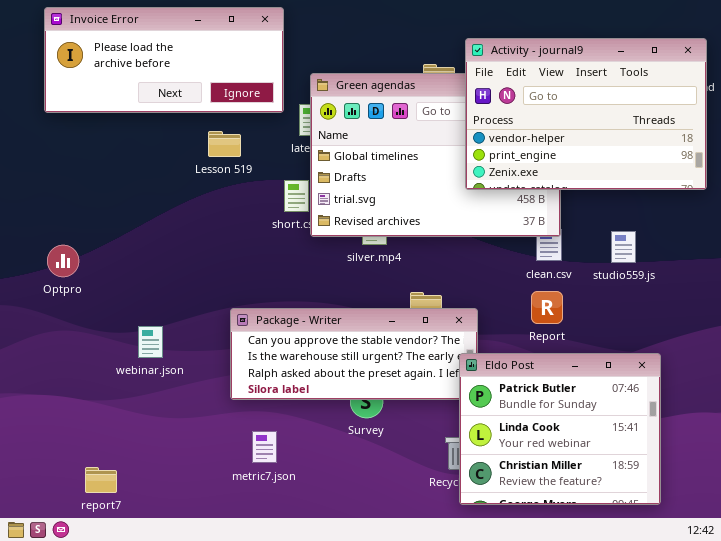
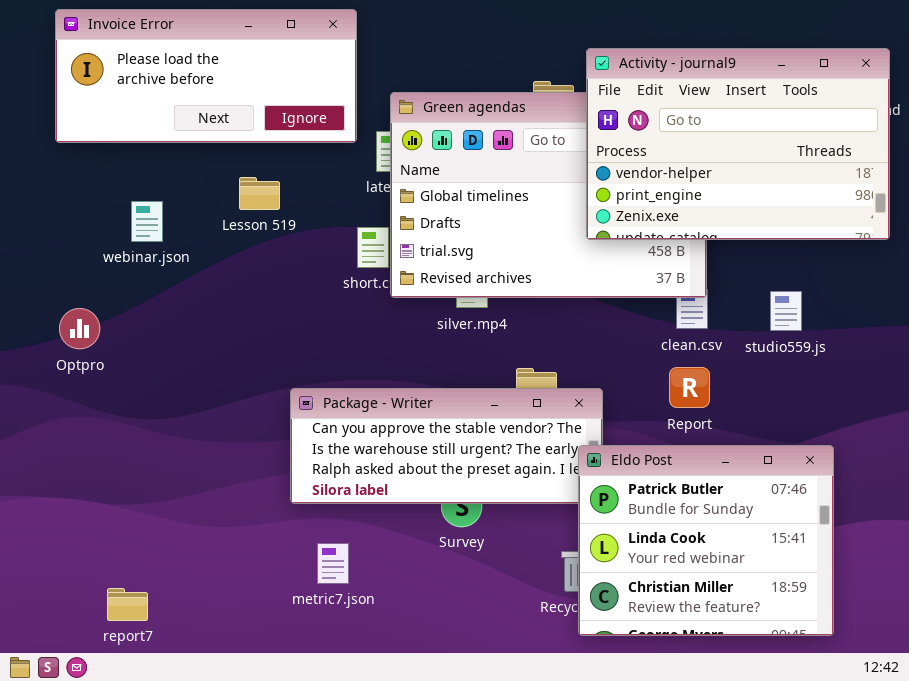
Lesson 519: [208,131,241,157] -> [239,177,280,210], moved
webinar.json: [138,326,163,358] -> [131,201,163,242], moved

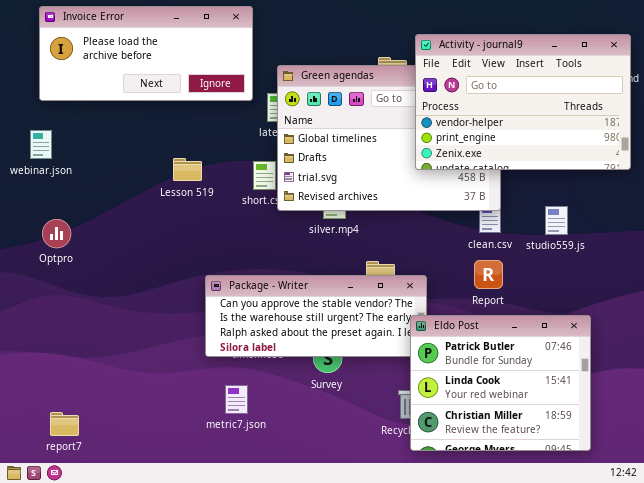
Lesson 519: [239,177,280,210] -> [173,158,202,181], moved
webinar.json: [131,201,163,242] -> [30,130,52,159], moved
report7: [107,588,148,621] -> [50,412,79,436], moved

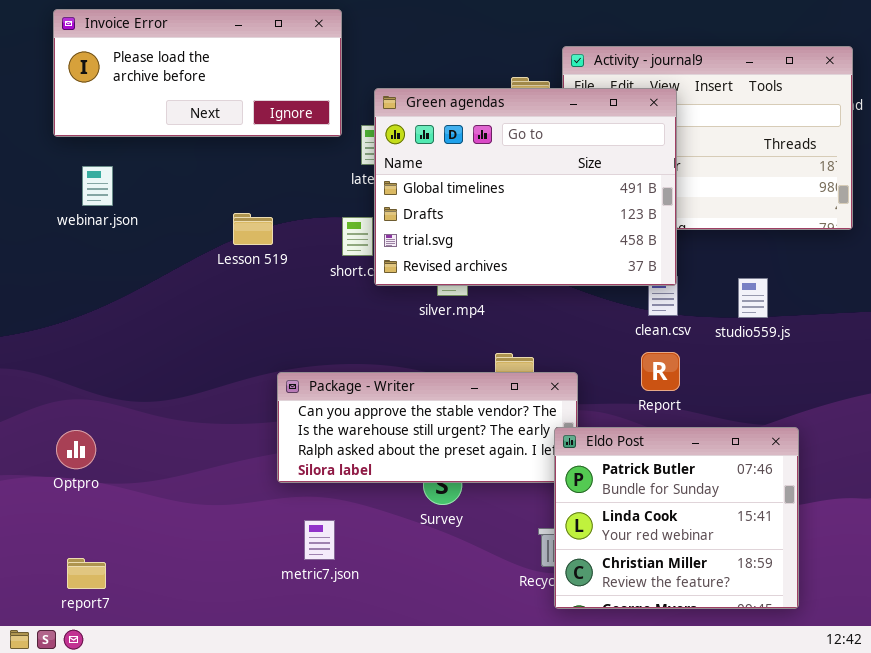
Green agendas: [277,65,501,211] -> [374,88,677,286], raised
webinar.json: [30,130,52,159] -> [82,166,113,206], moved
Optpro: [42,219,71,248] -> [56,430,96,469], moved

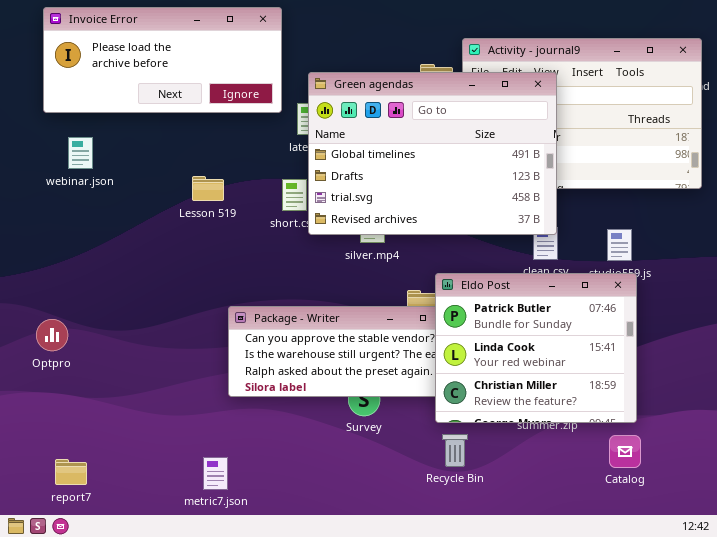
Eldo Post: [554,427,799,609] -> [435,273,637,423], moved
Optpro: [56,430,96,469] -> [36,319,68,351], moved
metric7.json: [304,520,335,560] -> [203,457,228,490], moved

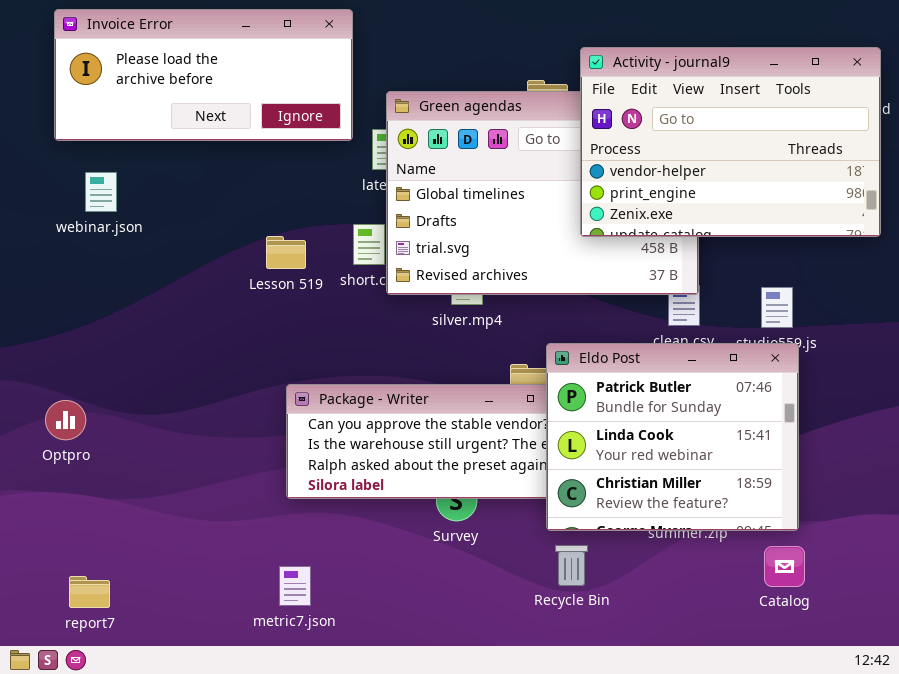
Activity - journal9: [462,38,702,189] -> [580,47,881,237], raised
Lesson 519: [192,176,224,201] -> [266,236,306,269], moved
metric7.json: [203,457,228,490] -> [279,566,311,606], moved

